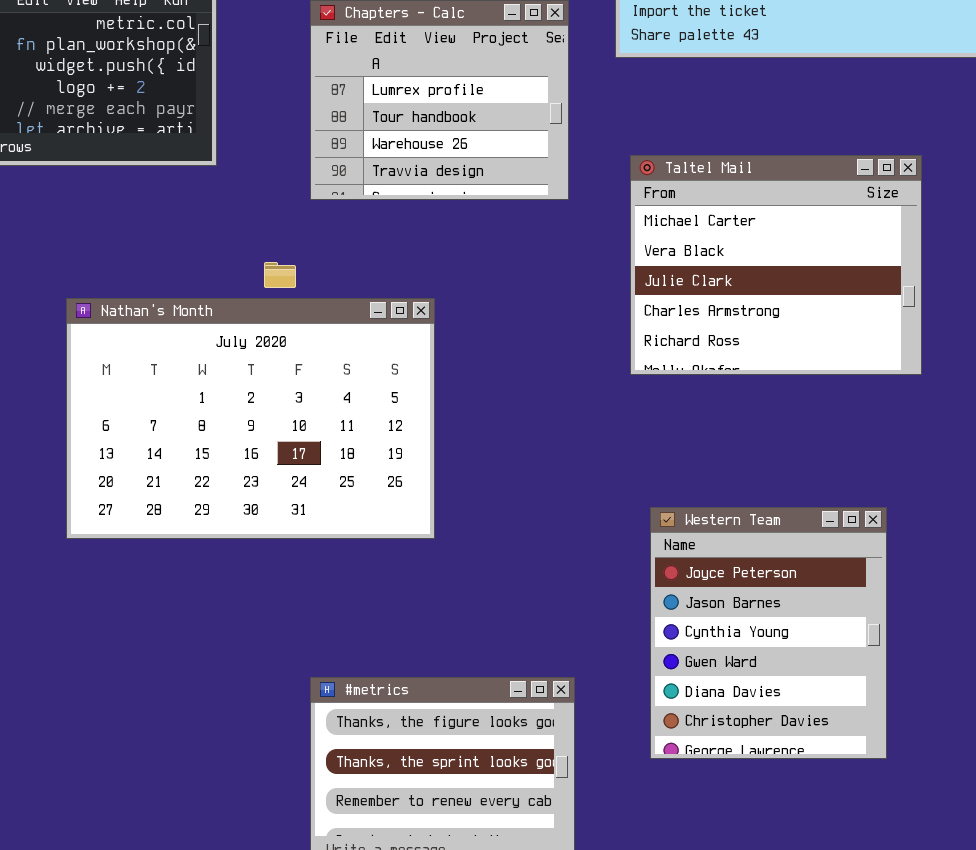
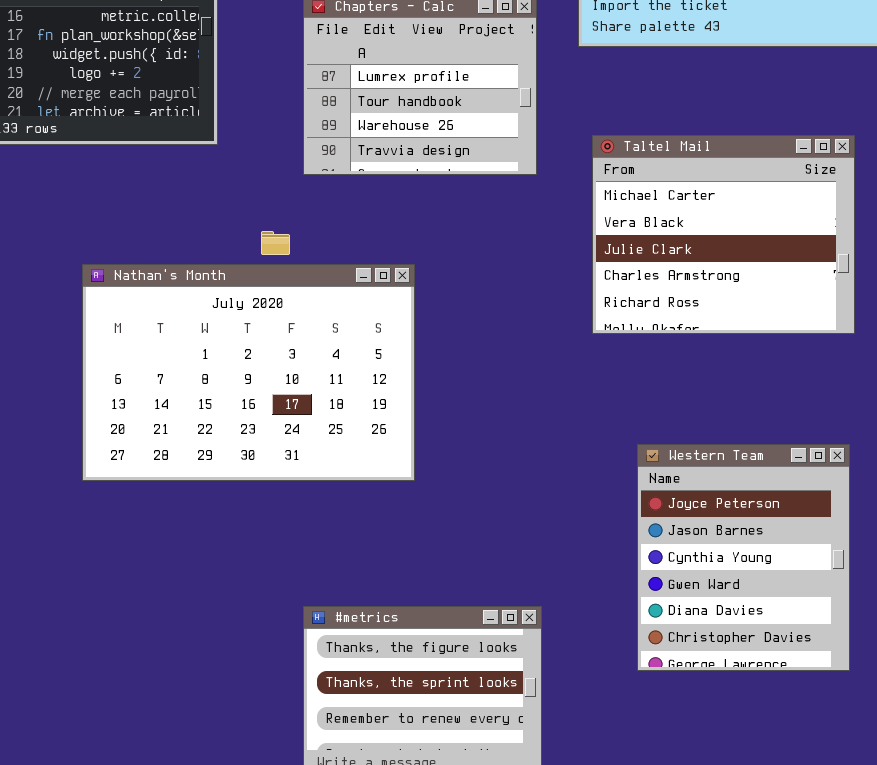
Western Team: [650,507,887,759] -> [637,444,850,671], moved

